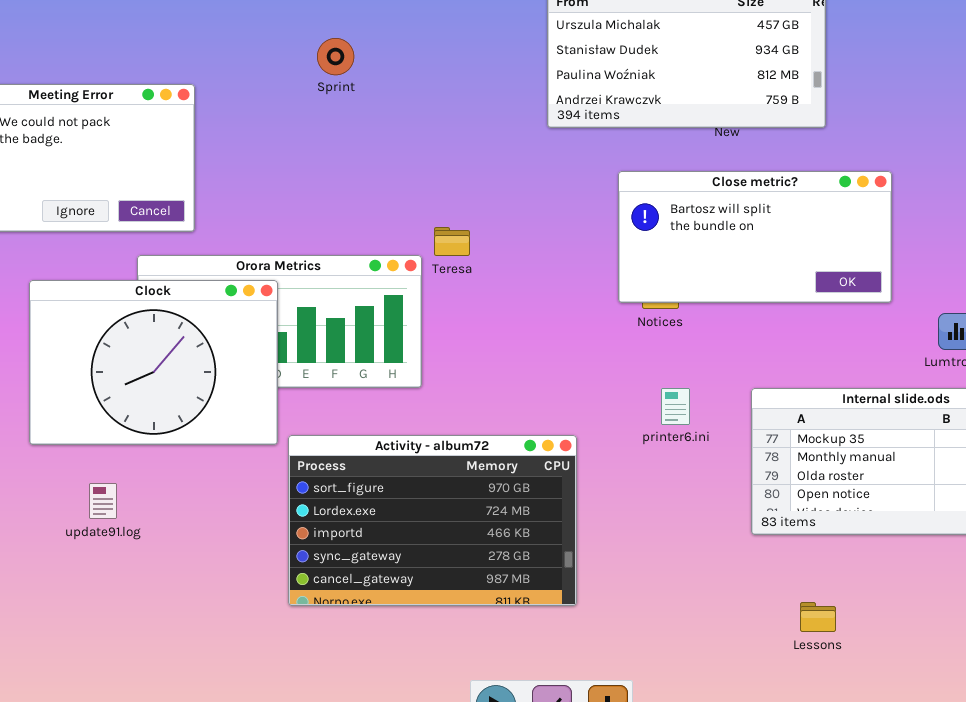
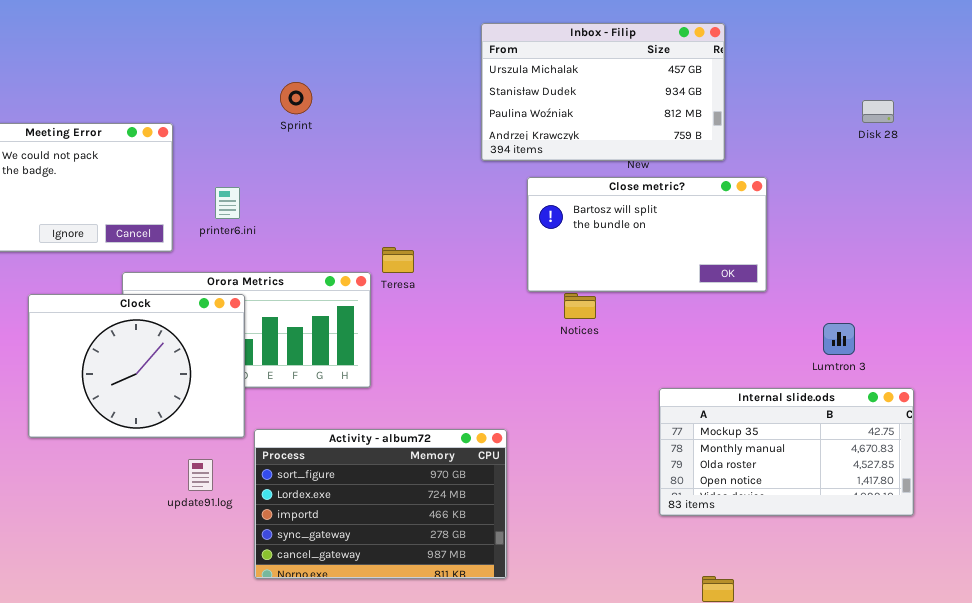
Close metric?: [618,171,892,303] -> [527,177,767,292], moved
printer6.ini: [661,388,690,425] -> [215,187,240,219], moved
update91.log: [89,483,117,519] -> [188,459,213,491], moved

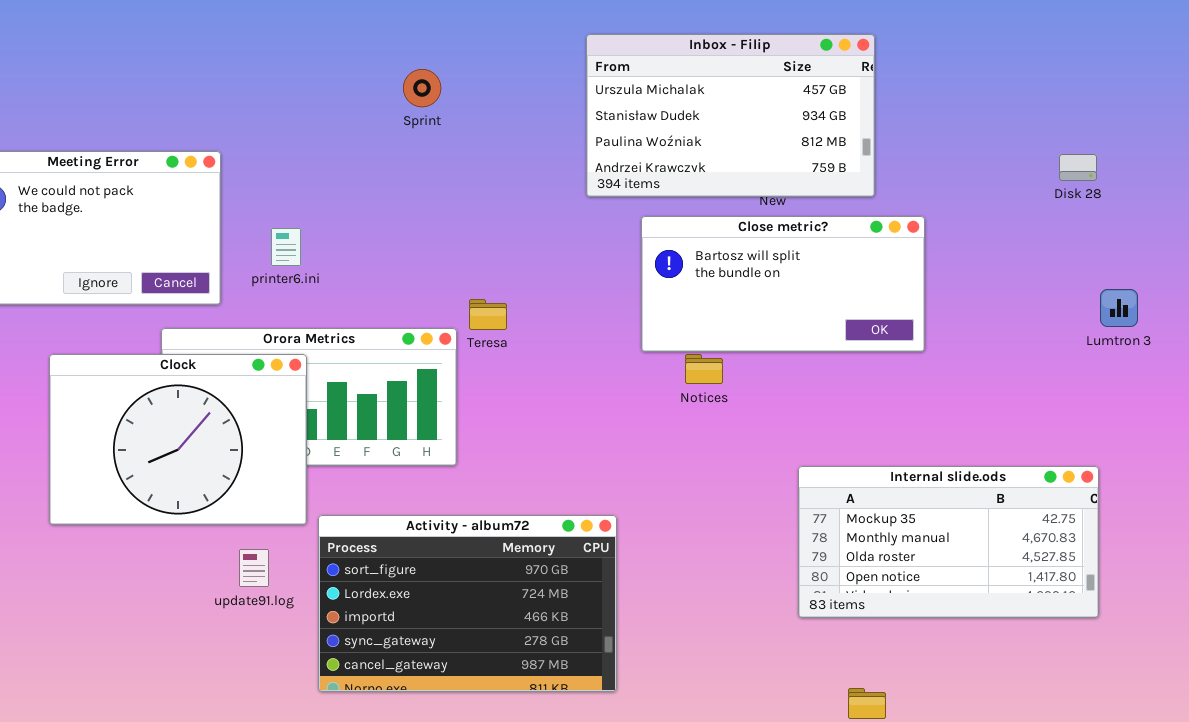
Sprint: [280,82,312,114] -> [403,69,441,107], moved
Disk 28: [862,100,894,123] -> [1059,154,1097,181], moved
Lumtron 3: [823,323,855,355] -> [1100,289,1138,327], moved

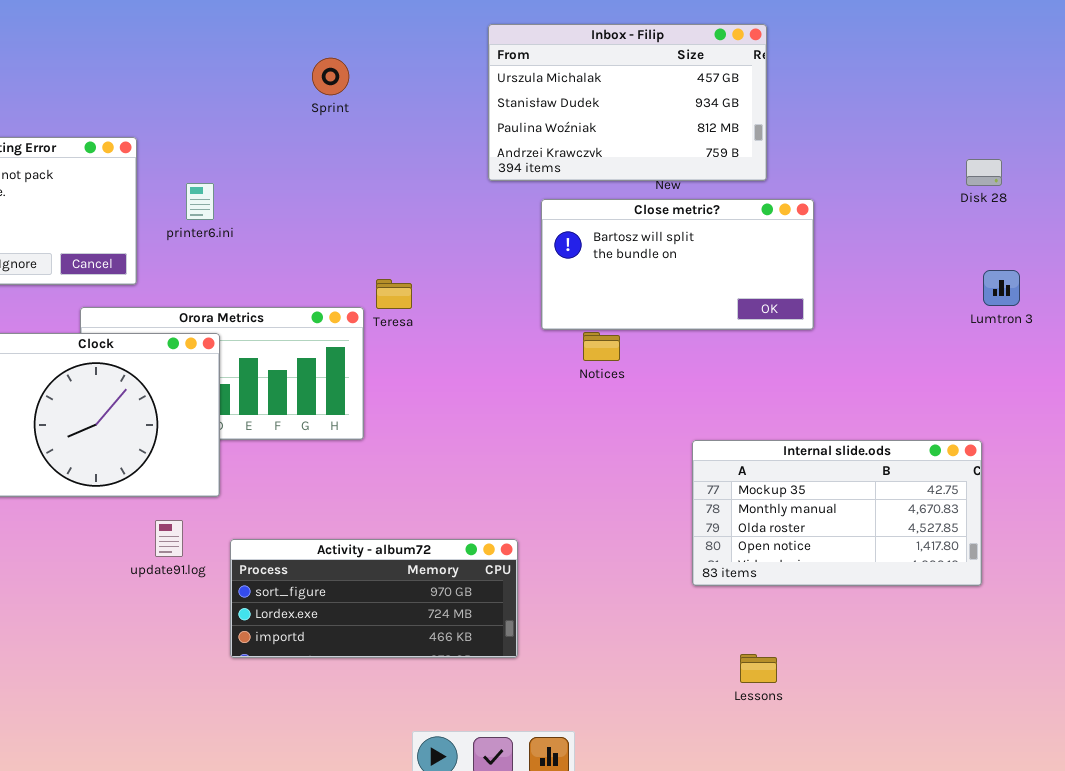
Disk 28: [1059,154,1097,181] -> [966,159,1002,186], moved
printer6.ini: [271,228,301,266] -> [186,183,214,220], moved
Activity - album72: [318,515,617,692] -> [230,539,518,658], resized

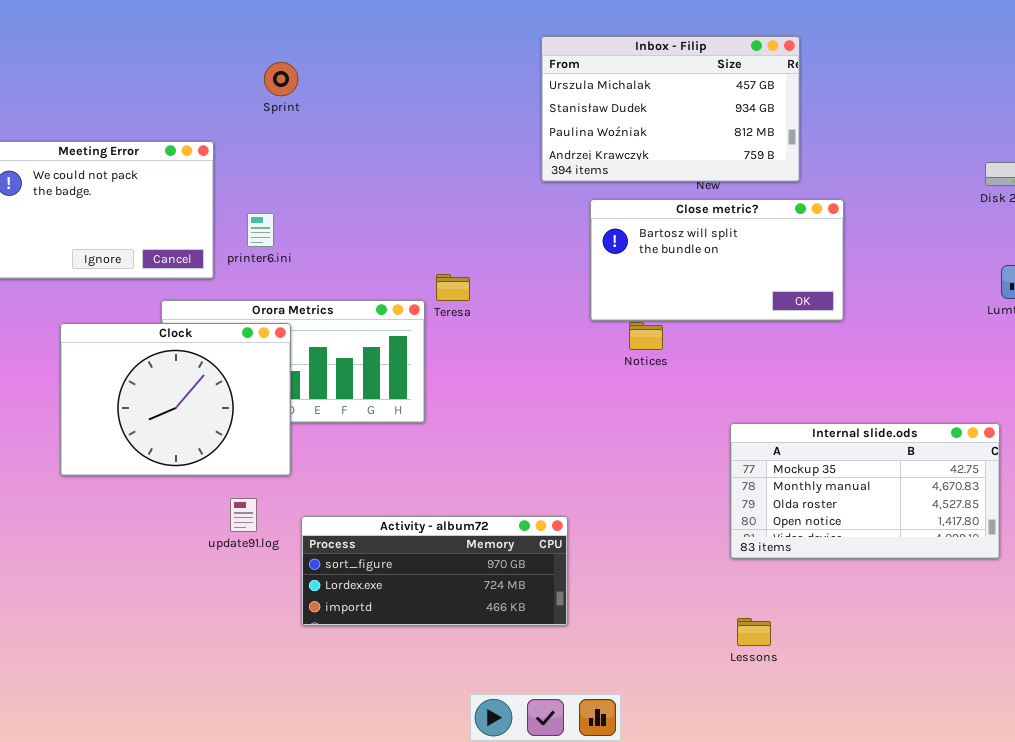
Sprint: [312,58,349,95] -> [264,62,298,96], moved
printer6.ini: [186,183,214,220] -> [247,213,274,247], moved
Lessons: [740,654,777,683] -> [737,618,771,646], moved

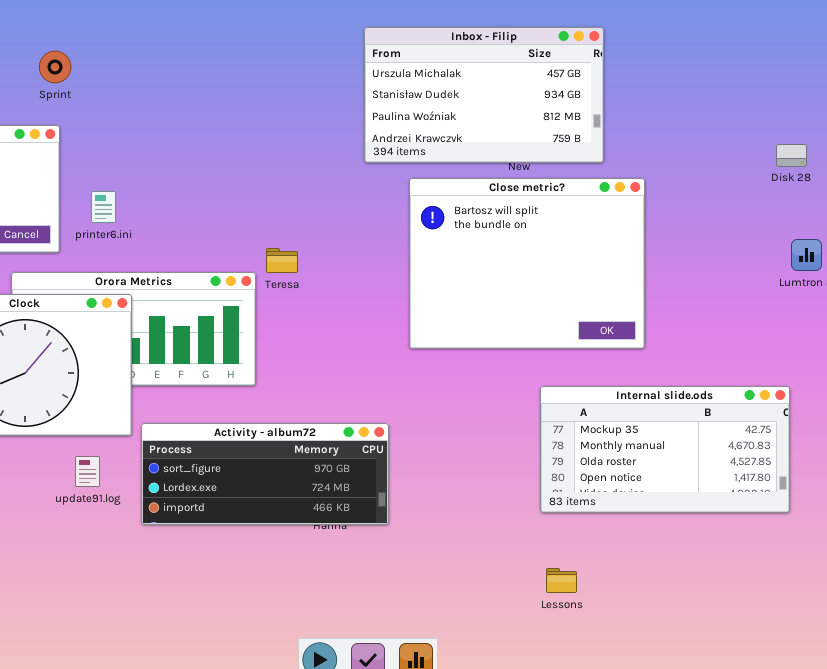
Sprint: [264,62,298,96] -> [39,51,71,83], moved
Close metric?: [590,199,844,321] -> [409,178,645,349], resized
Activity - album72: [301,516,568,626] -> [141,423,389,525], moved

